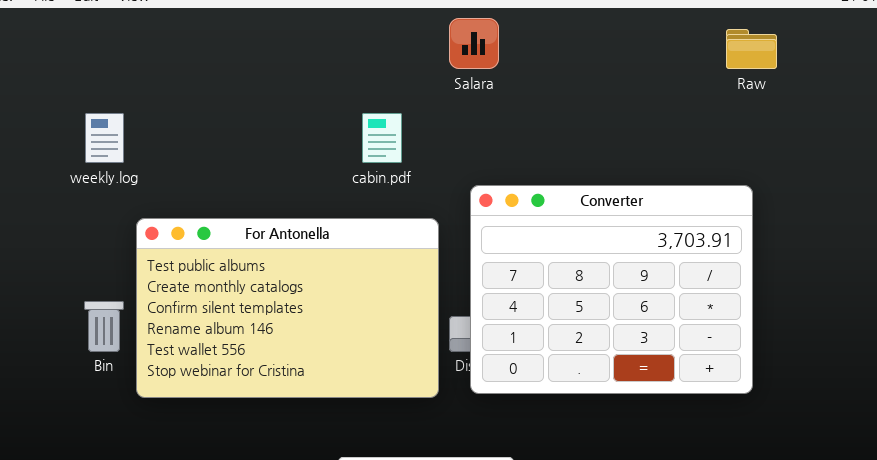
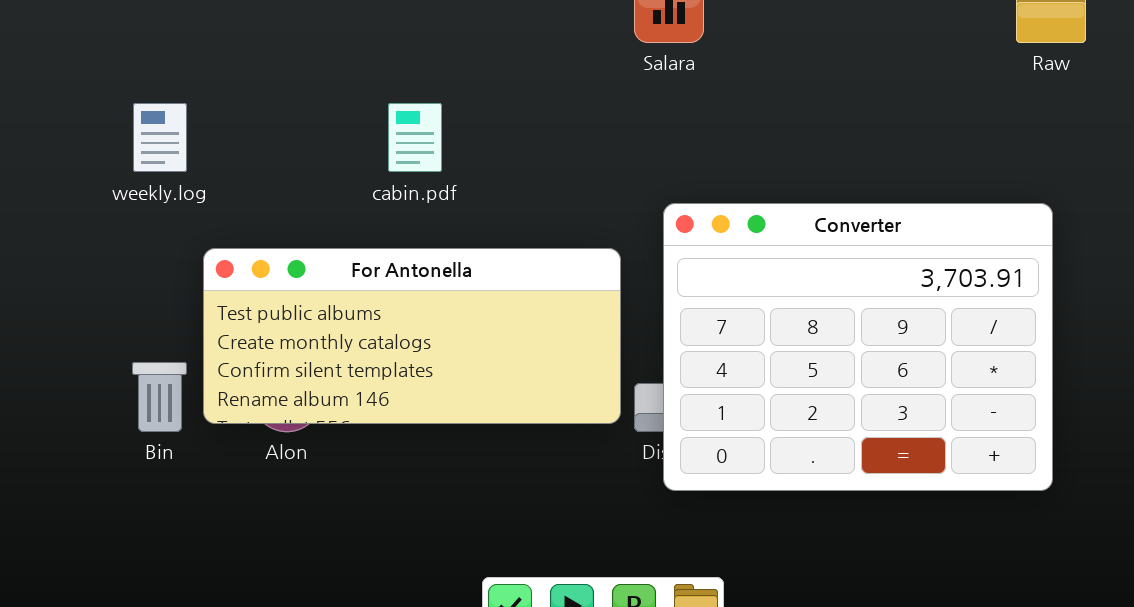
cabin.pdf: [362,113,402,163] -> [388,103,442,172], moved
For Antonella: [136,218,439,398] -> [203,248,621,424], resized

